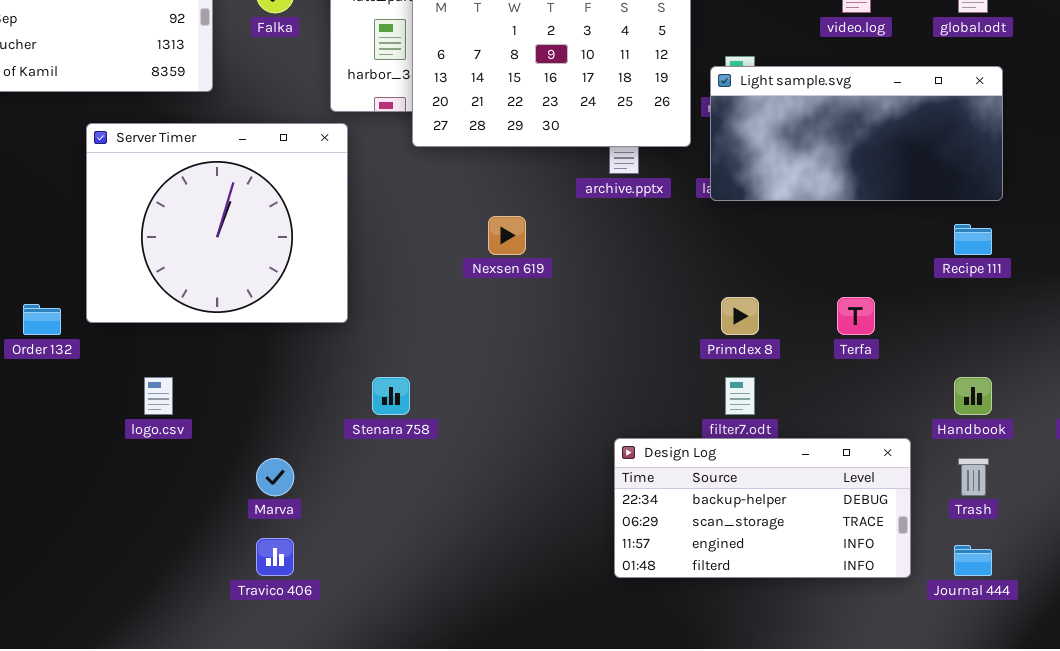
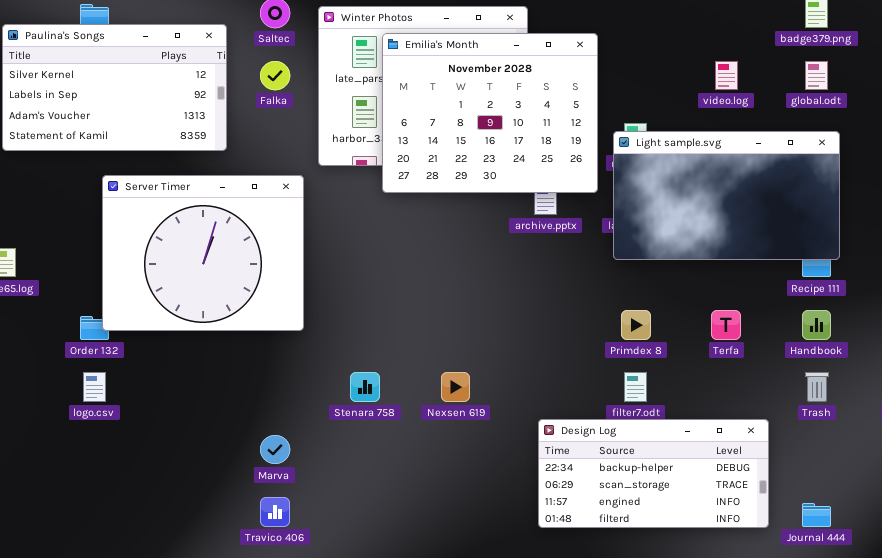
Light sample.svg: [710,66,1003,201] -> [613,131,840,260], resized
Server Timer: [86,123,348,323] -> [102,175,304,331], moved
Nexsen 619: [488,216,526,255] -> [441,372,470,402], moved
logo.csv: [144,377,173,415] -> [83,372,106,402], moved
Handbook: [954,377,992,415] -> [802,310,831,340], moved
Trash: [958,458,989,496] -> [805,372,829,402], moved

